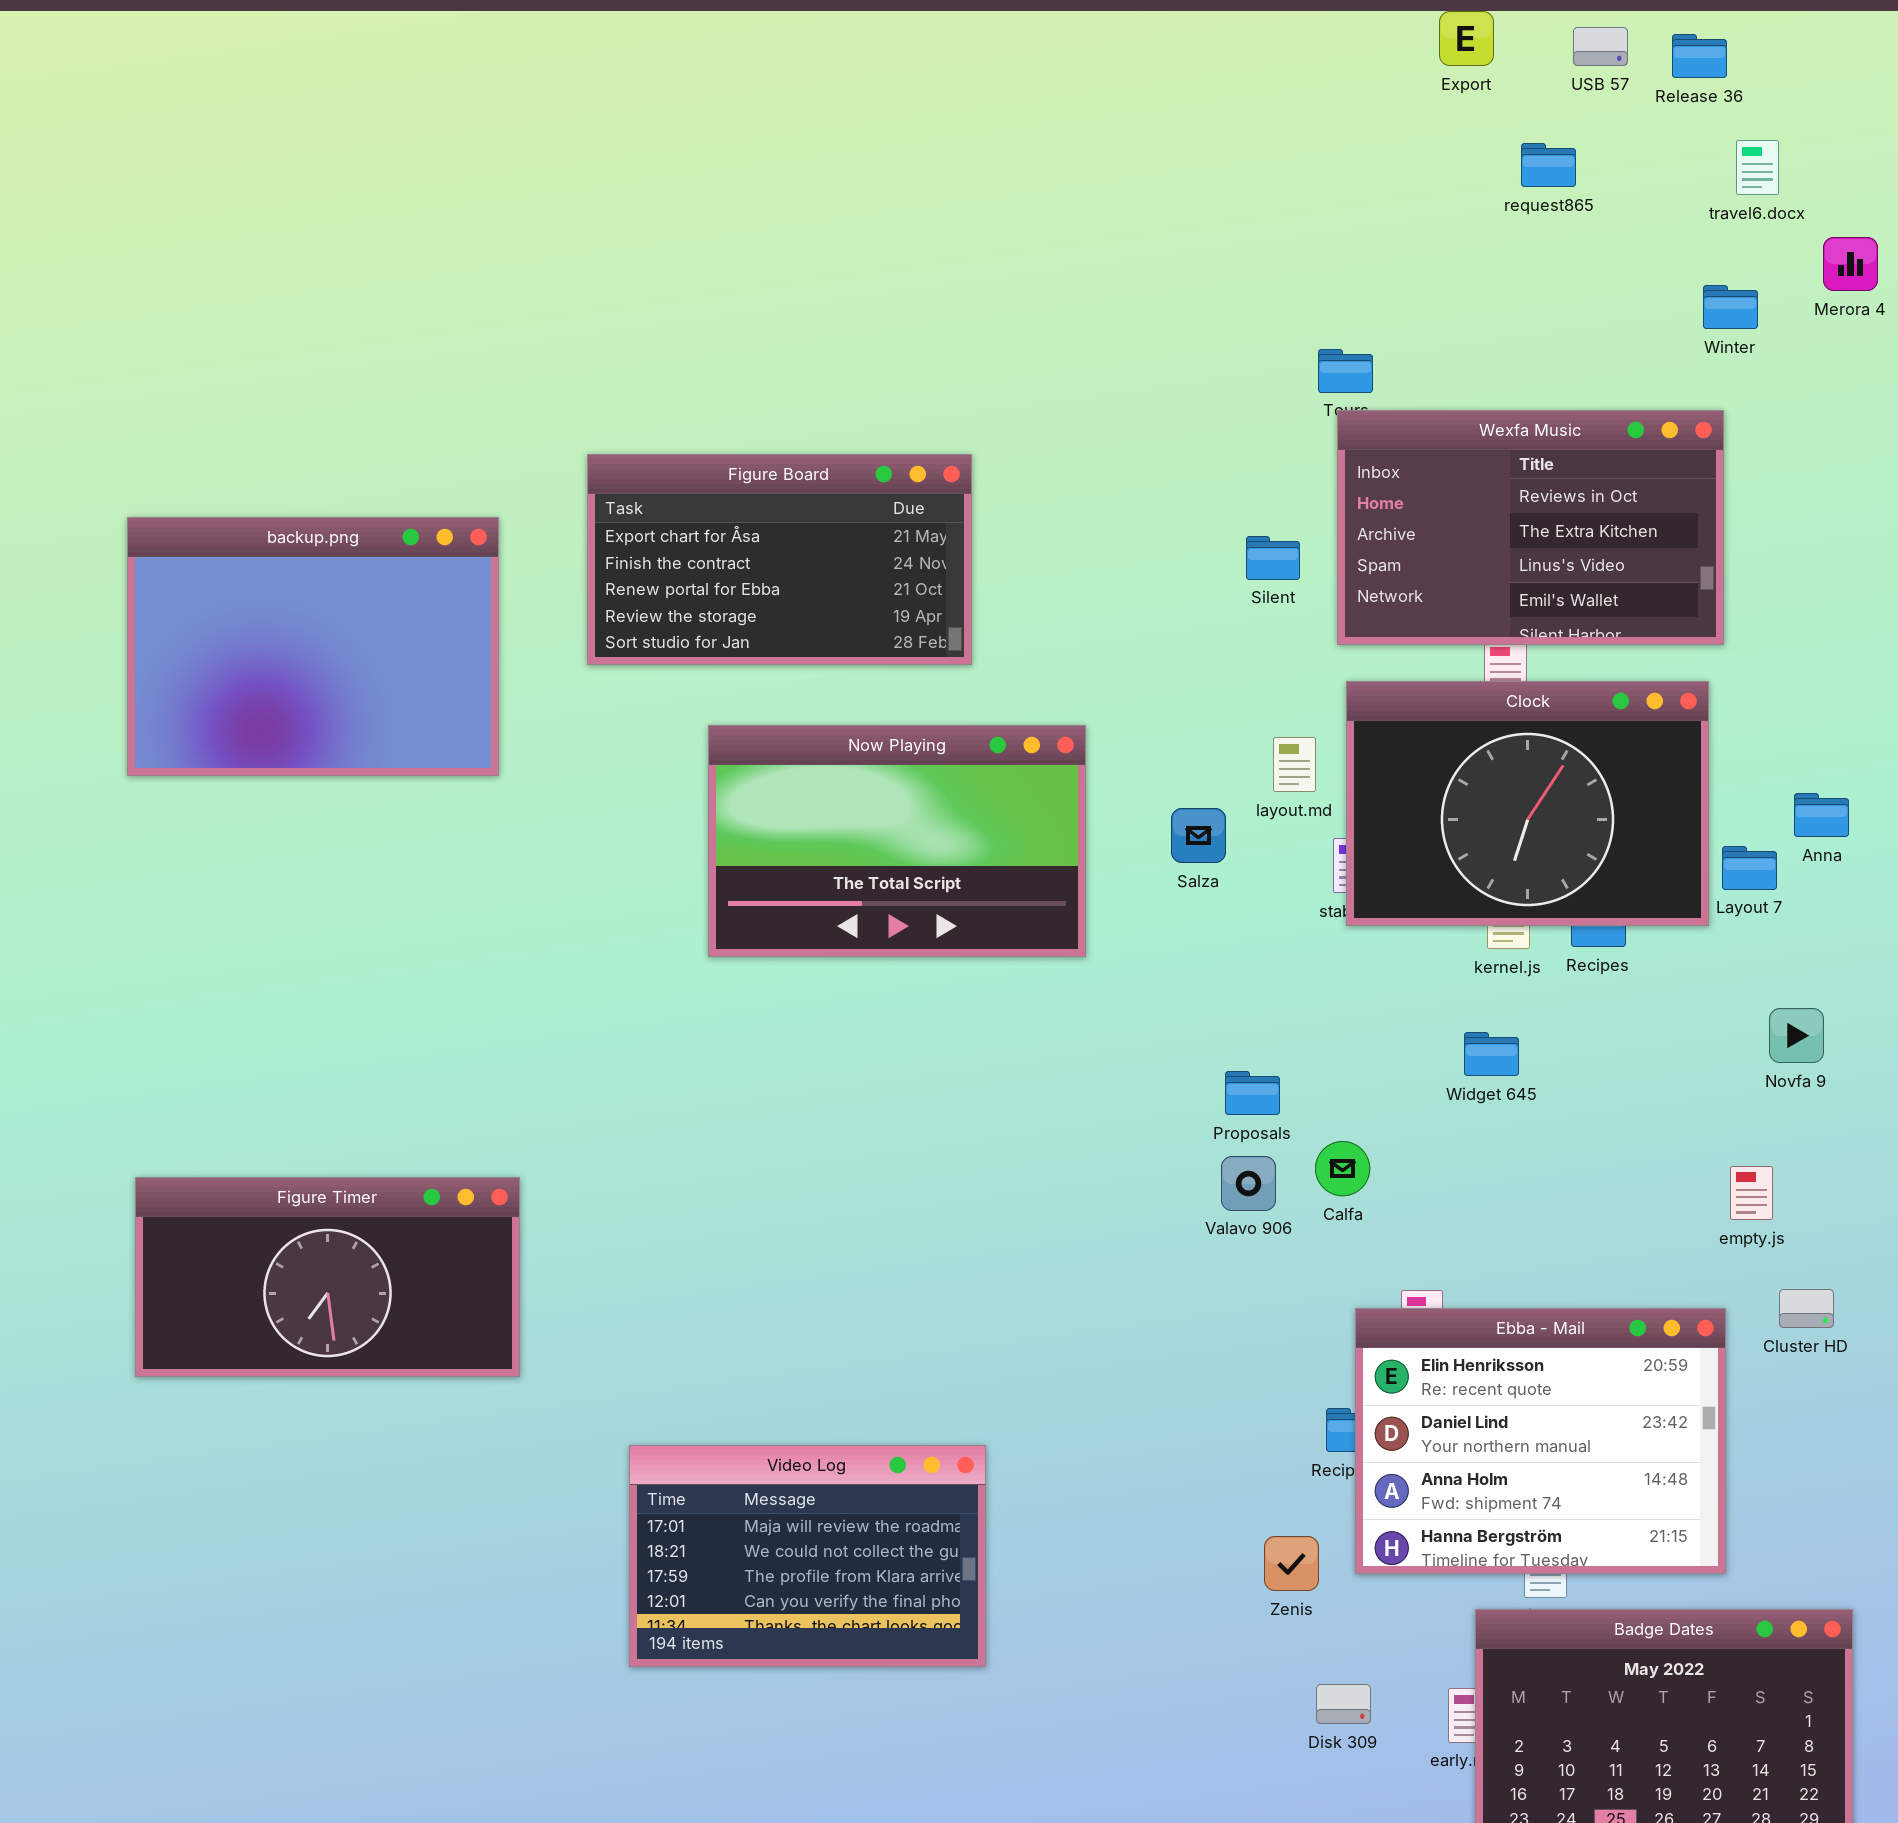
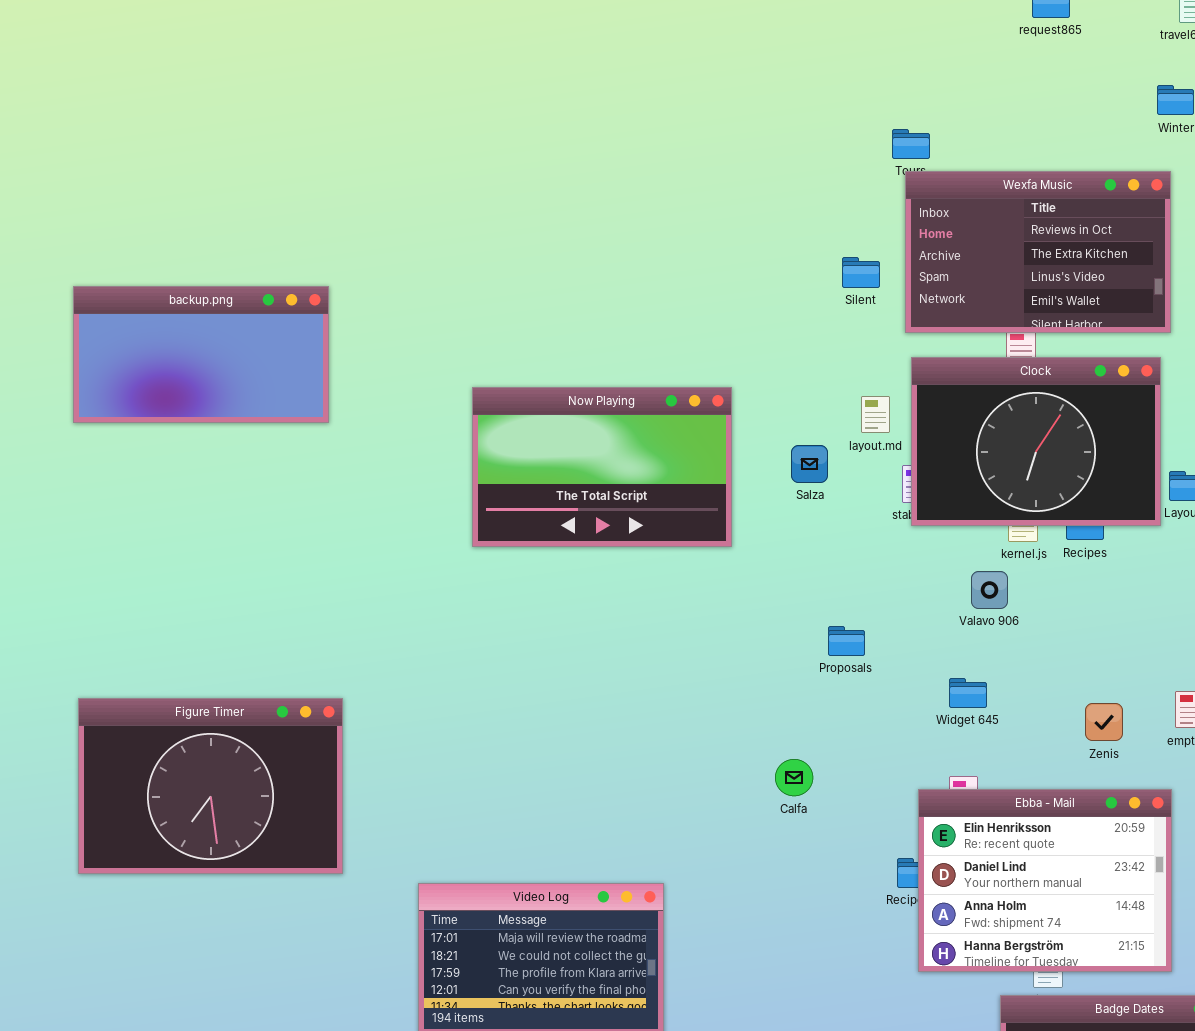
Figure Board: [587,454,972,665] -> none, closed
backup.png: [127,517,499,776] -> [73,286,329,423], resized
Widget 645: [1464,1032,1519,1076] -> [949,678,987,708], moved
Calfa: [1315,1141,1370,1196] -> [775,759,813,796], moved
Valavo 906: [1221,1156,1276,1211] -> [971,571,1008,609], moved
Figure Timer: [135,1177,520,1377] -> [78,698,343,874], resized
Zenis: [1264,1536,1319,1591] -> [1085,703,1123,741], moved

